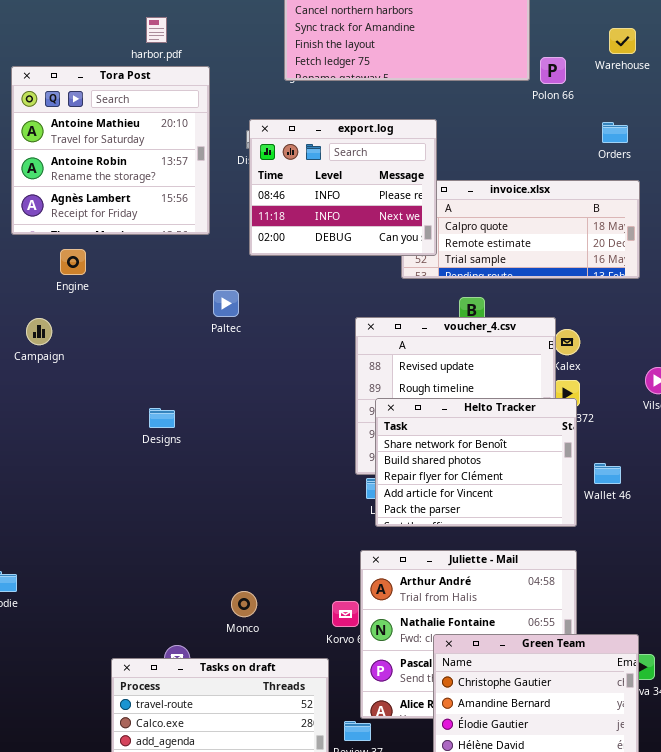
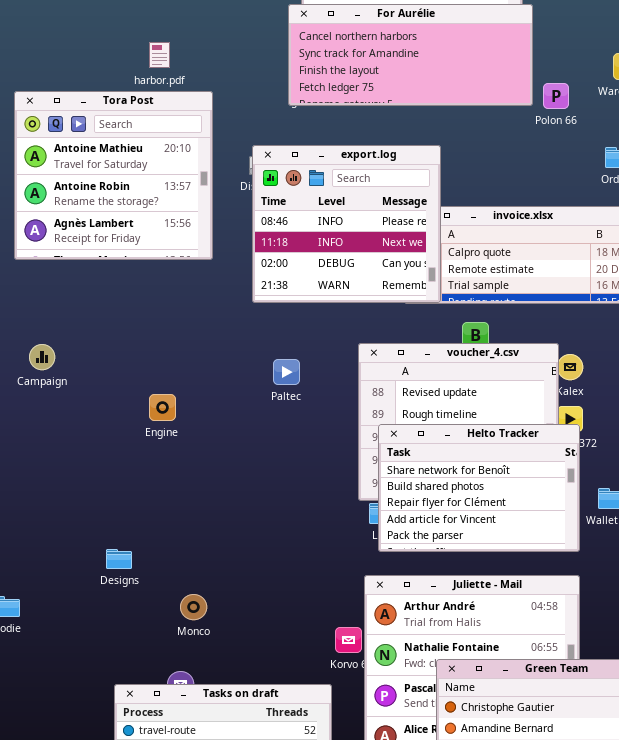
export.log: [249,119,437,256] -> [252,145,441,303], resized
Engine: [60,249,86,275] -> [149,394,176,421], moved
Paltec: [213,290,239,317] -> [273,359,300,385], moved
Designs: [149,408,175,428] -> [106,549,132,569], moved
Monco: [231,591,257,617] -> [180,594,207,620], moved

